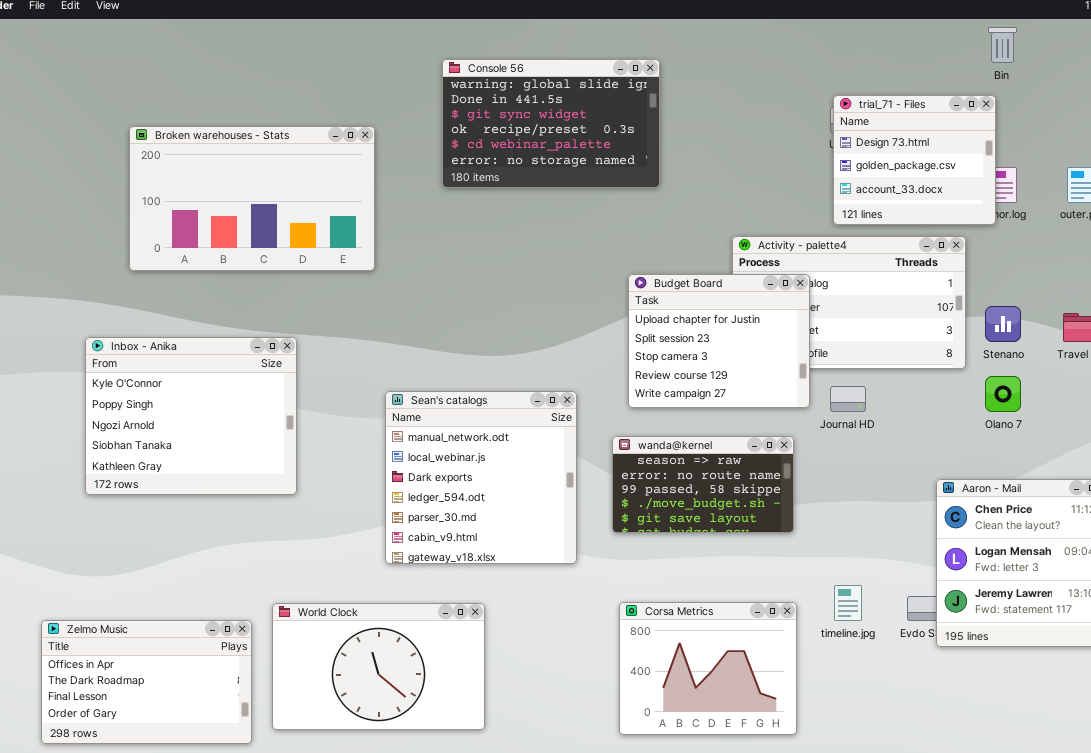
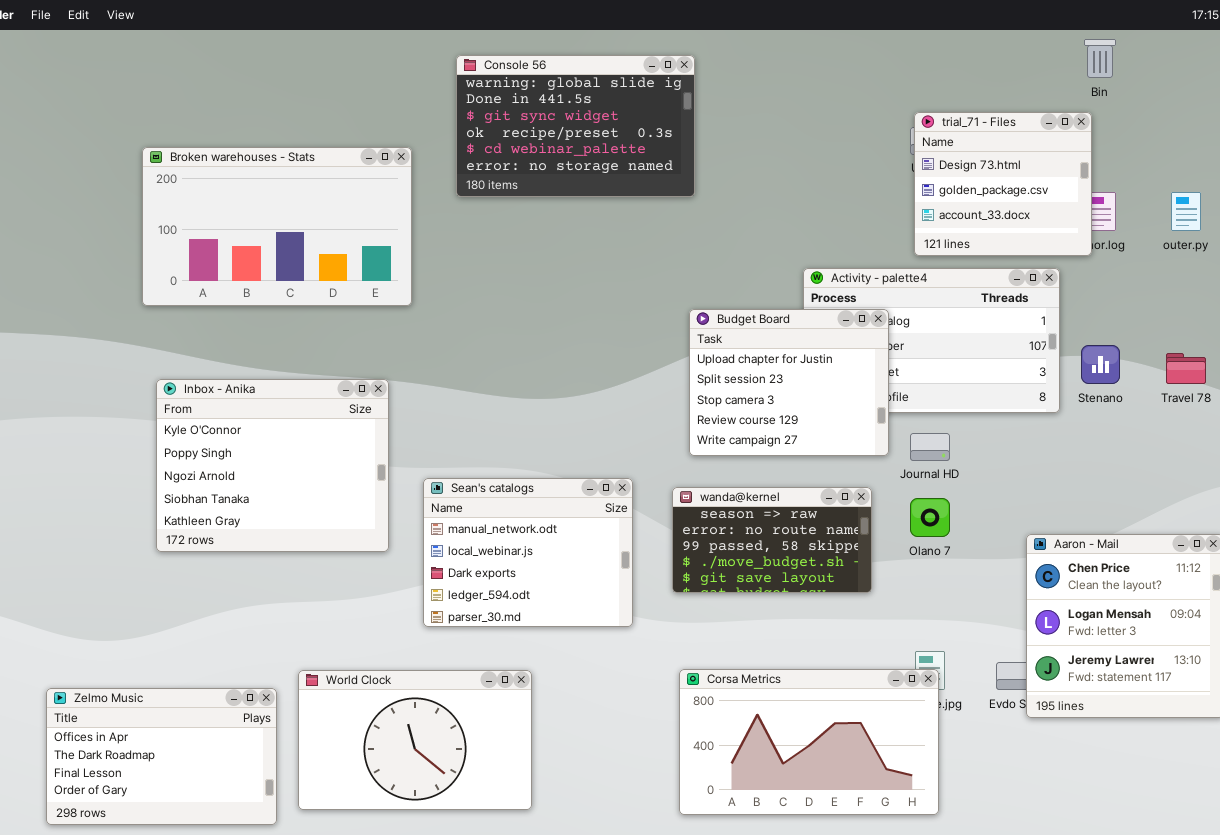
Console 56: [442,59,660,188] -> [456,55,695,197], moved
Inbox - Anika: [85,337,297,495] -> [156,379,389,552], moved
Olano 7: [985,376,1021,412] -> [910,498,950,537], moved
Sean's catalogs: [385,391,577,564] -> [423,478,633,627], resized
Corsa Metrics: [619,602,797,735] -> [679,669,939,815], resized

